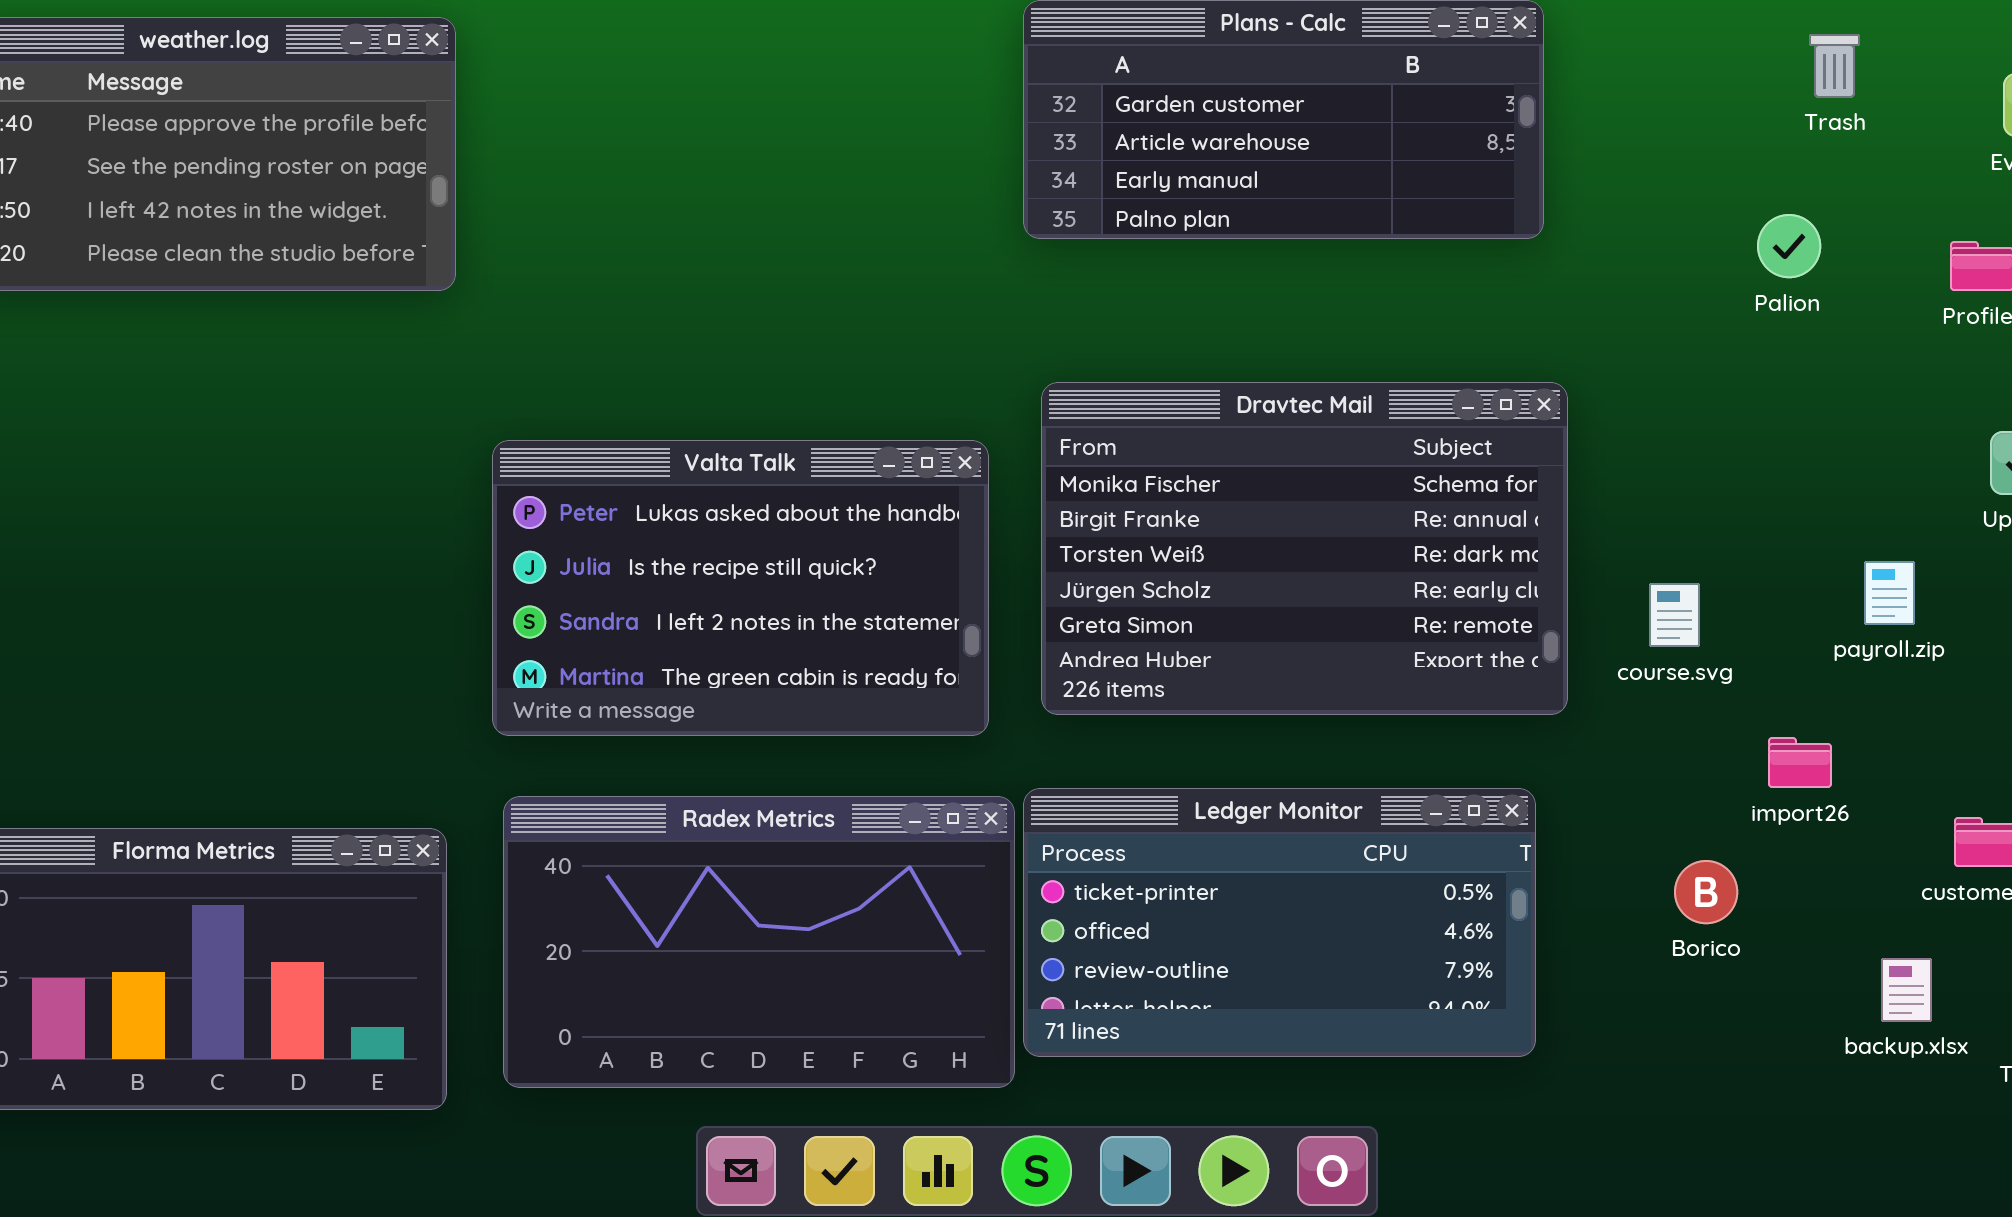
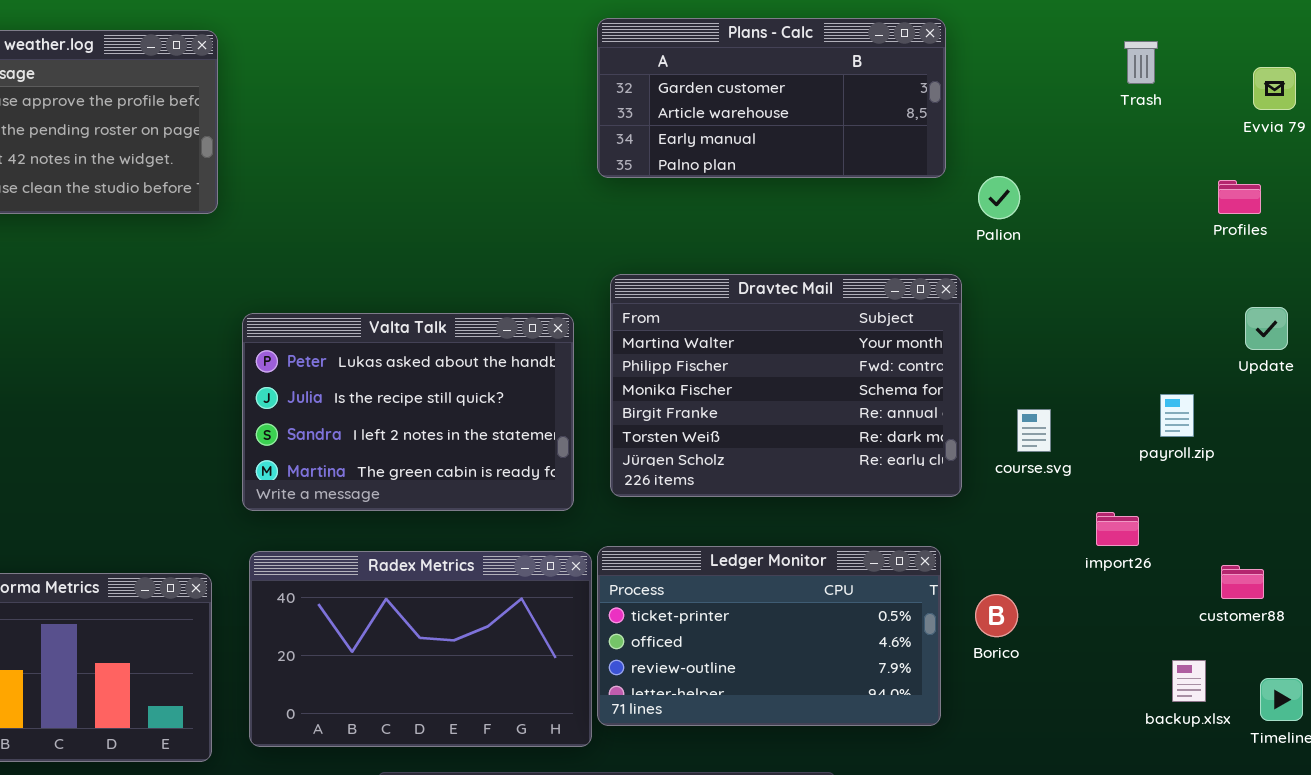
Palion: [1757,214,1821,278] -> [978,176,1020,219], moved
Dravtec Mail: [1041,382,1568,715] -> [610,274,962,497], scrolled up 2 rows
Borico: [1674,860,1738,924] -> [975,594,1018,637], moved

